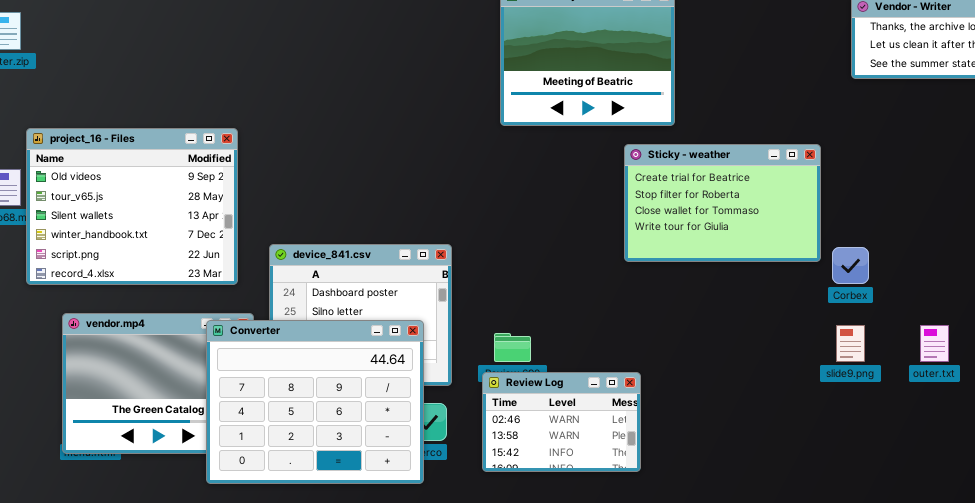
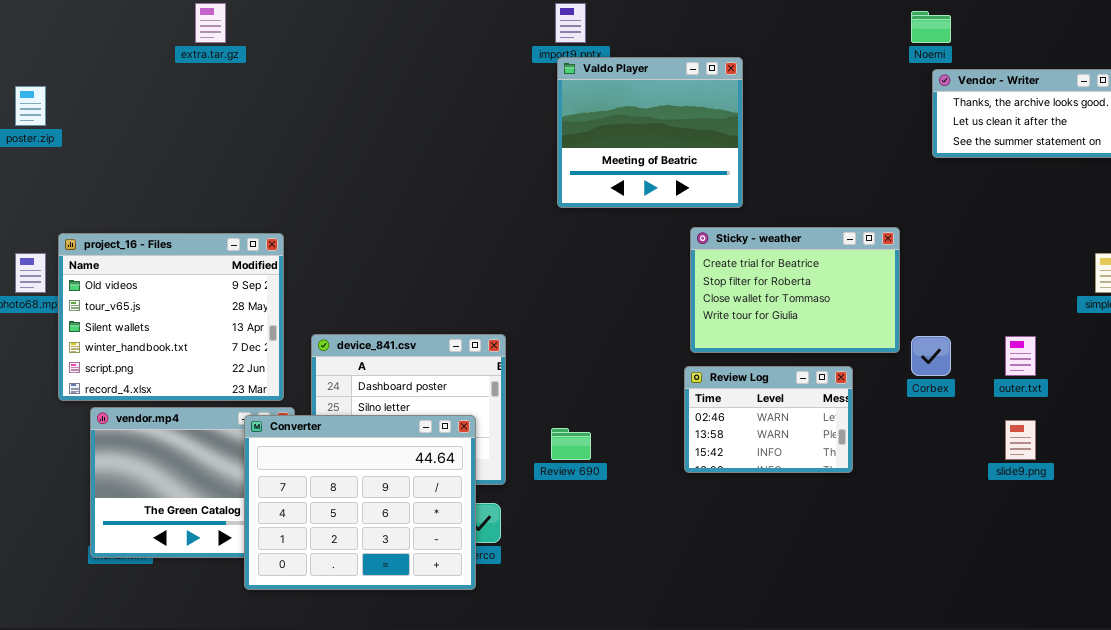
project_16 - Files: [26,128,238,285] -> [58,233,284,401], moved
slide9.png: [836,325,865,362] -> [1005,420,1036,460], moved
outer.txt: [920,325,949,362] -> [1005,336,1036,376], moved
Review Log: [482,372,641,472] -> [684,366,853,473], moved

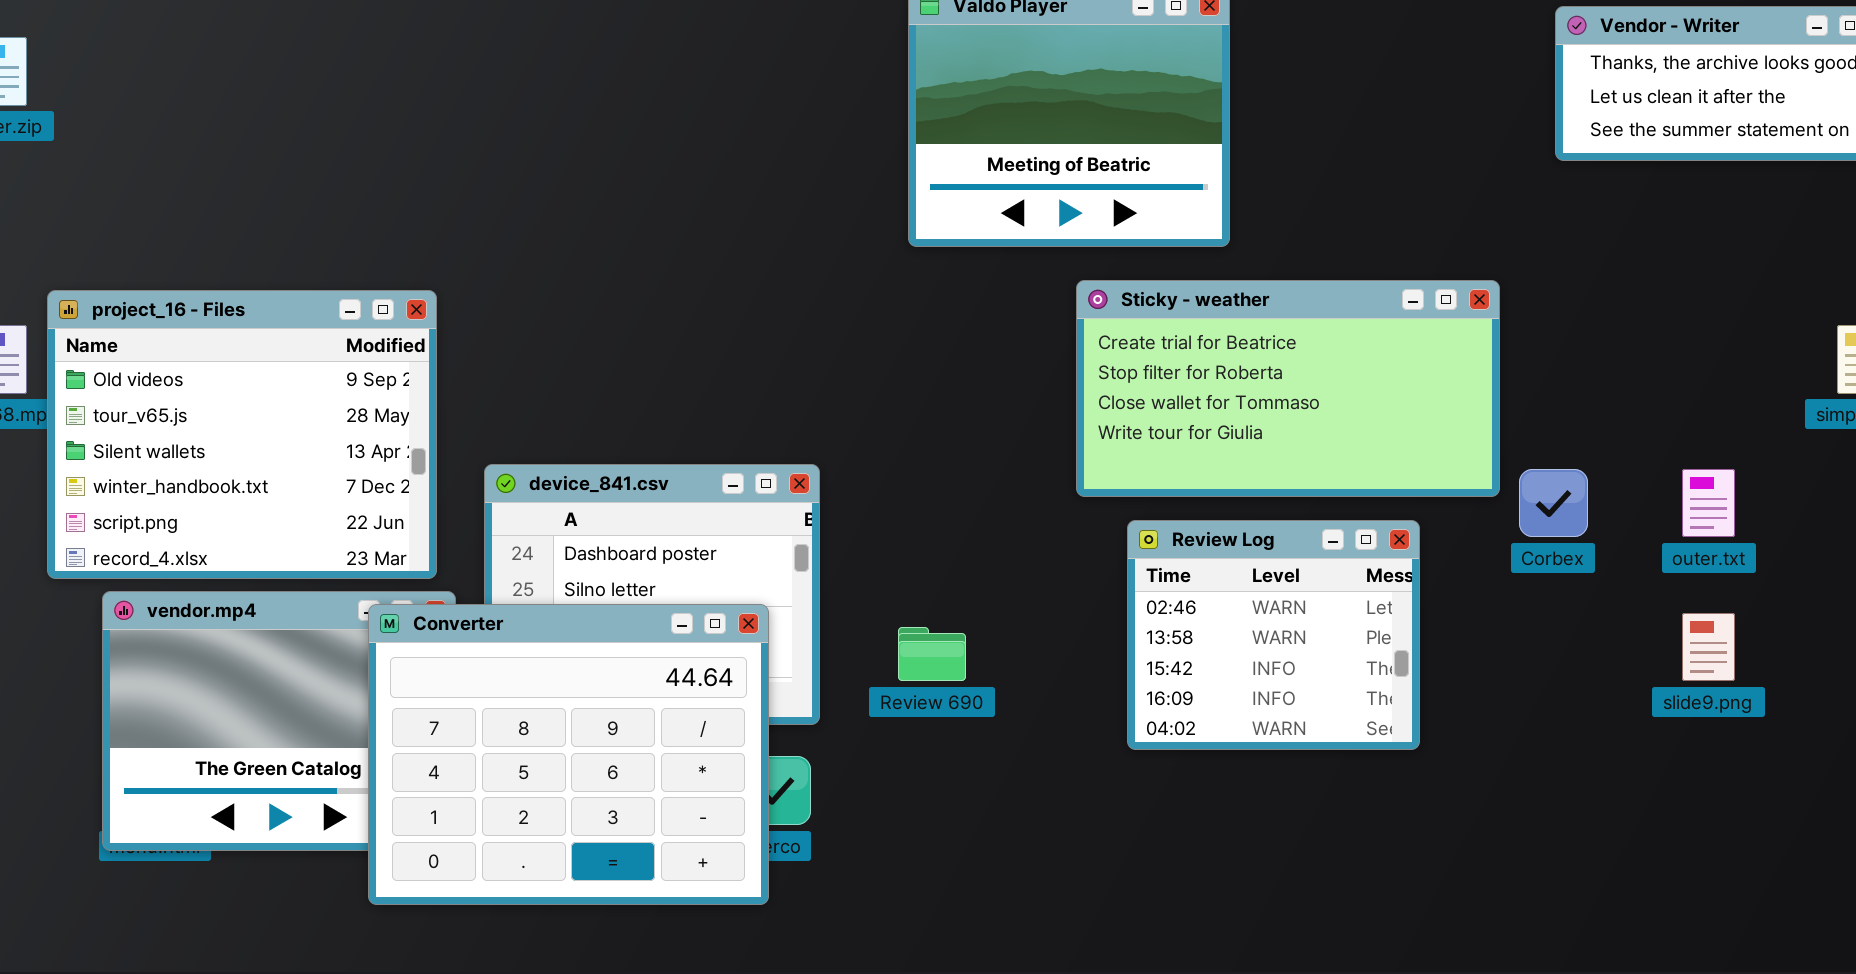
Sticky - weather: [690,227,900,353] -> [1076,280,1500,497], resized
Review Log: [684,366,853,473] -> [1127,520,1420,750], resized

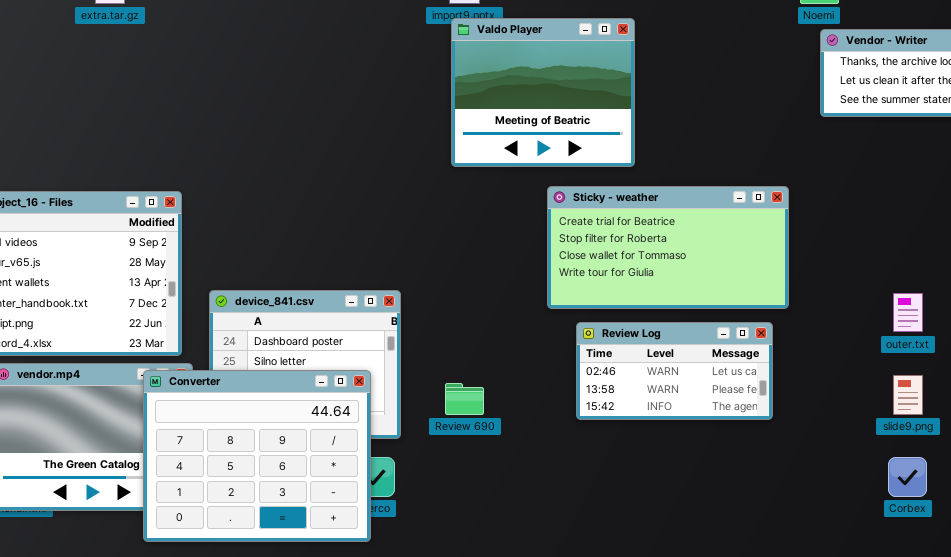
Corbex: [1519,469,1588,537] -> [888,457,927,497], moved
Review Log: [1127,520,1420,750] -> [576,322,773,420], resized

